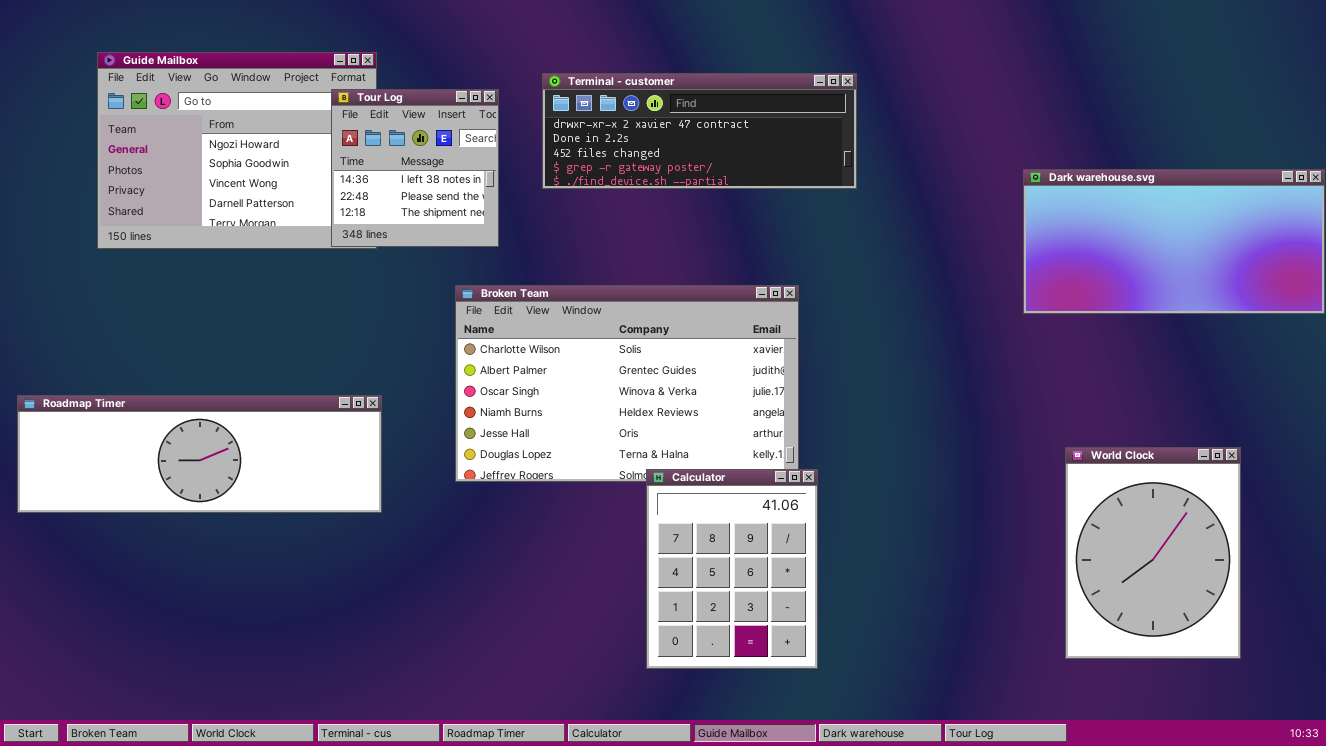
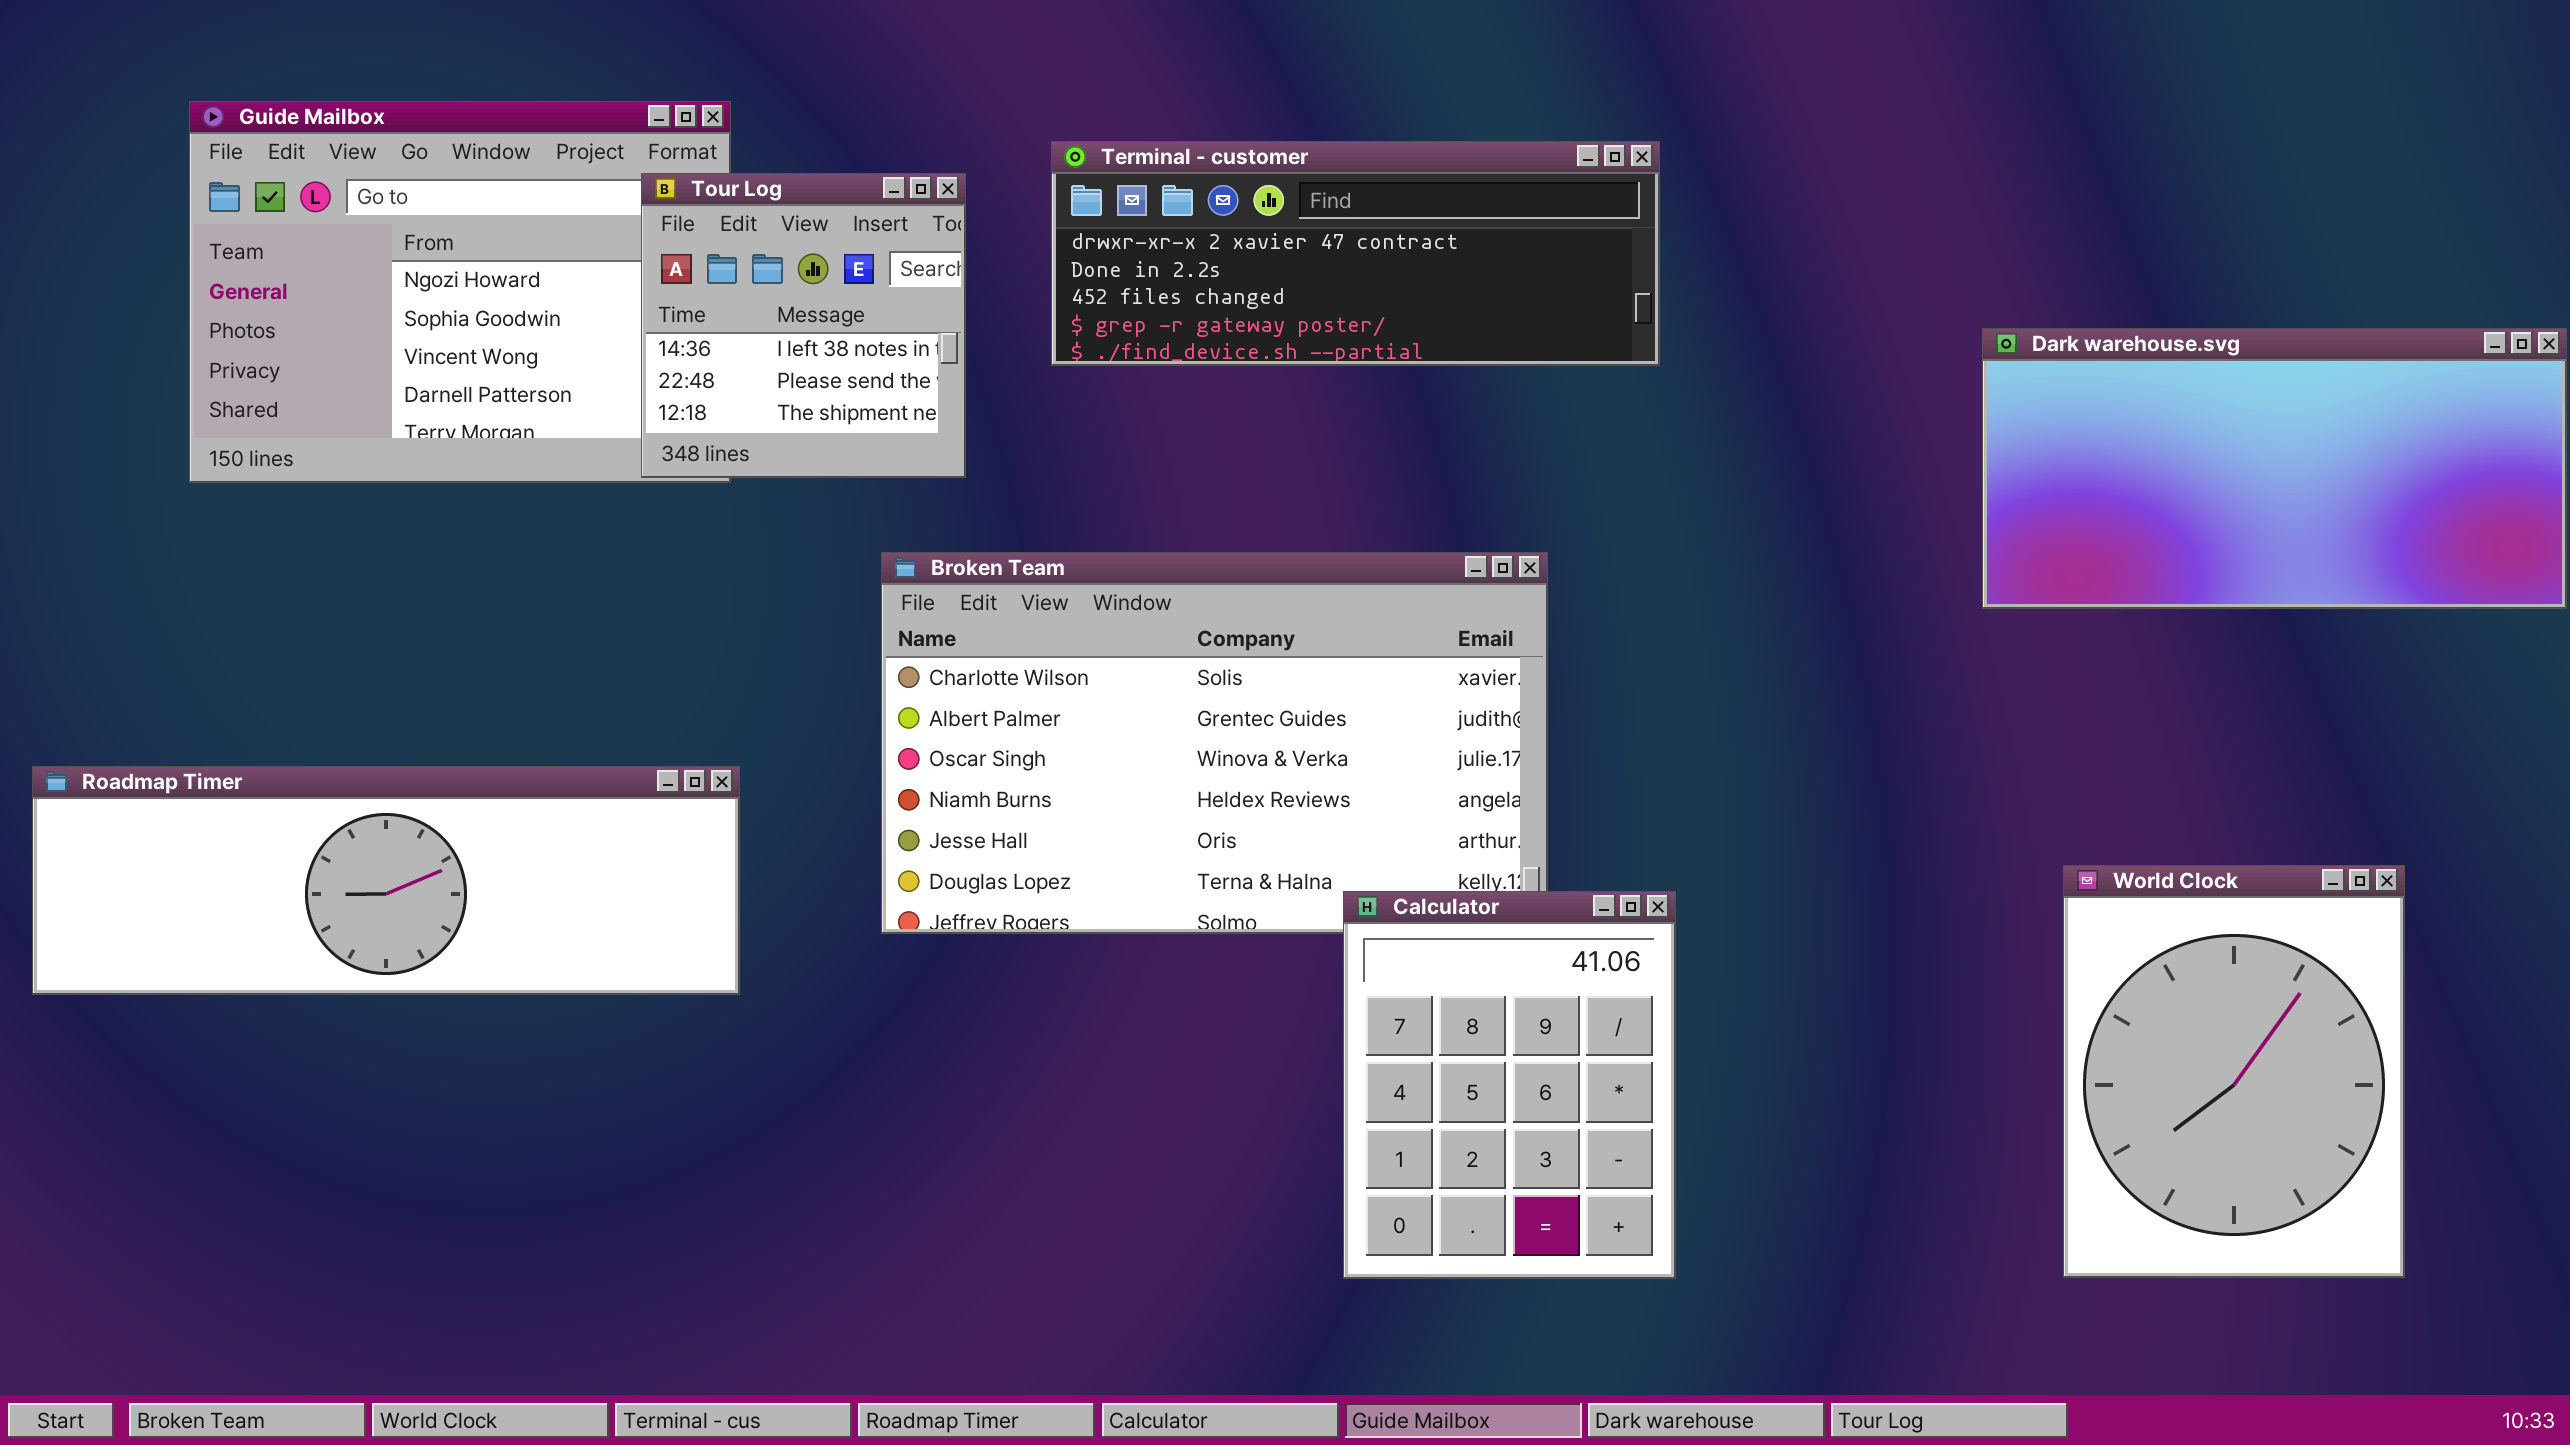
Calculator: [646,469,818,669] -> [1343,891,1676,1279], moved

